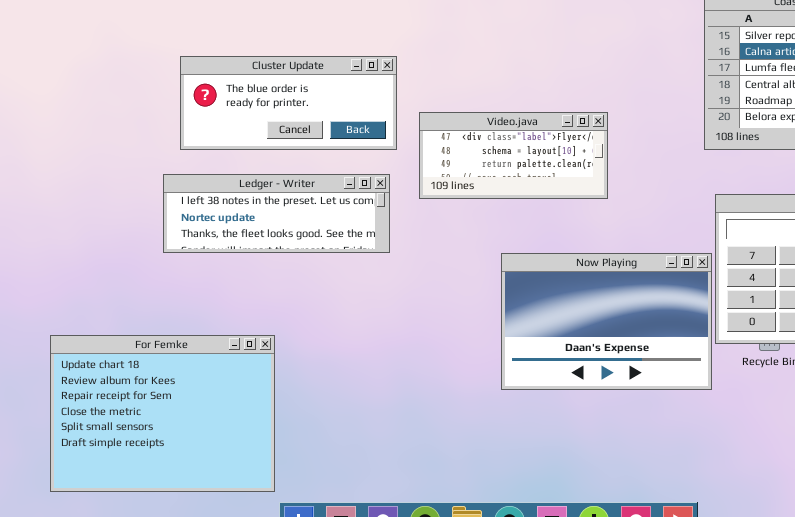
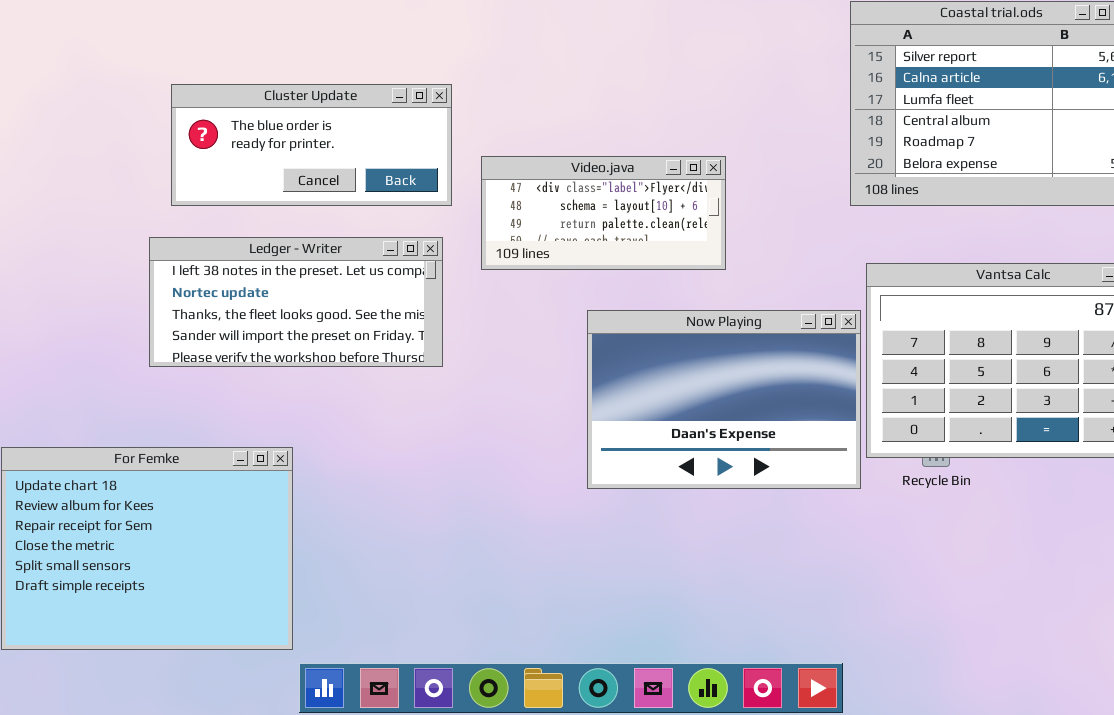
Ledger - Writer: [163,174,390,253] -> [149,237,443,367], resized
Now Playing: [501,253,712,390] -> [587,310,861,489], moved

